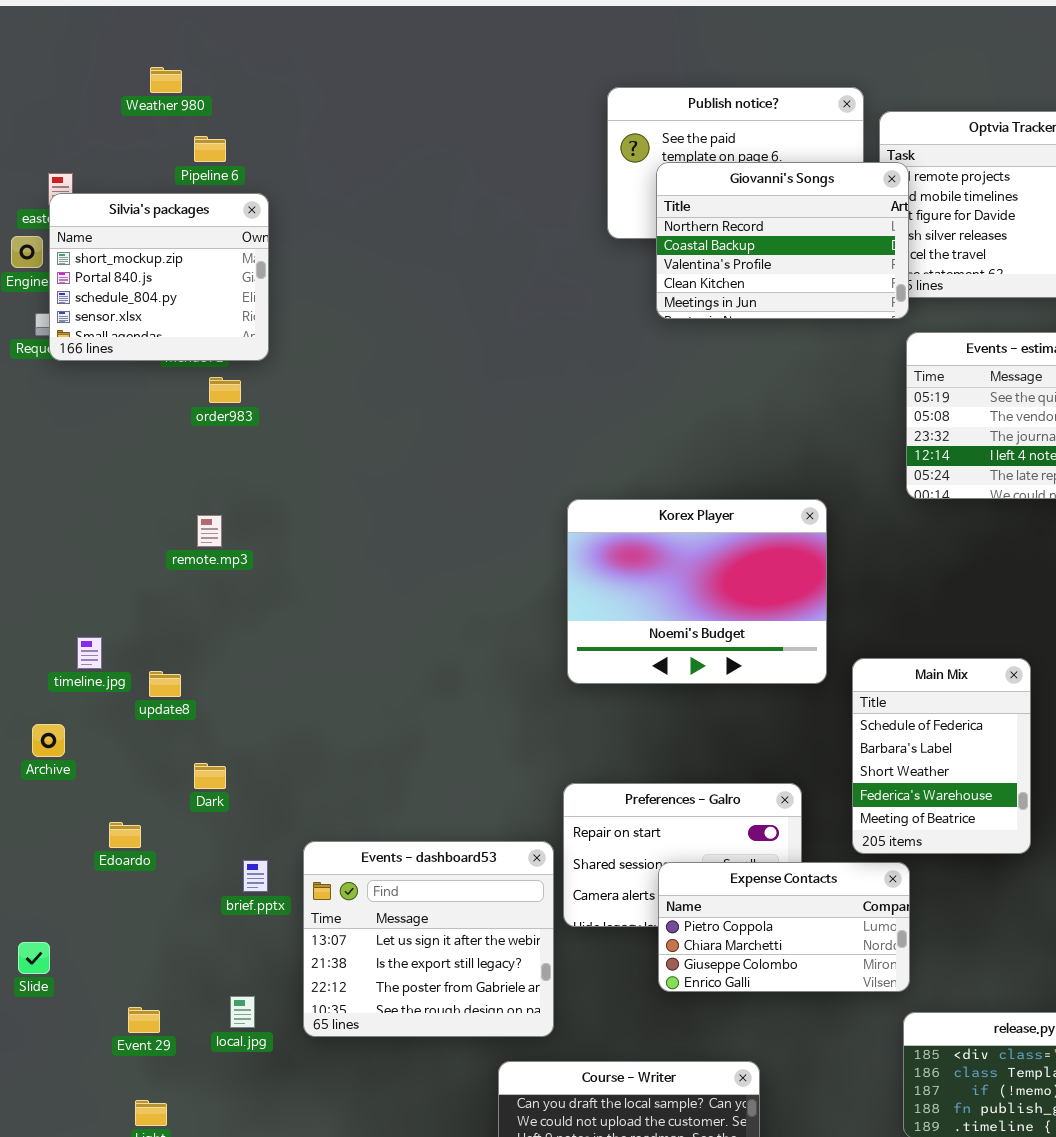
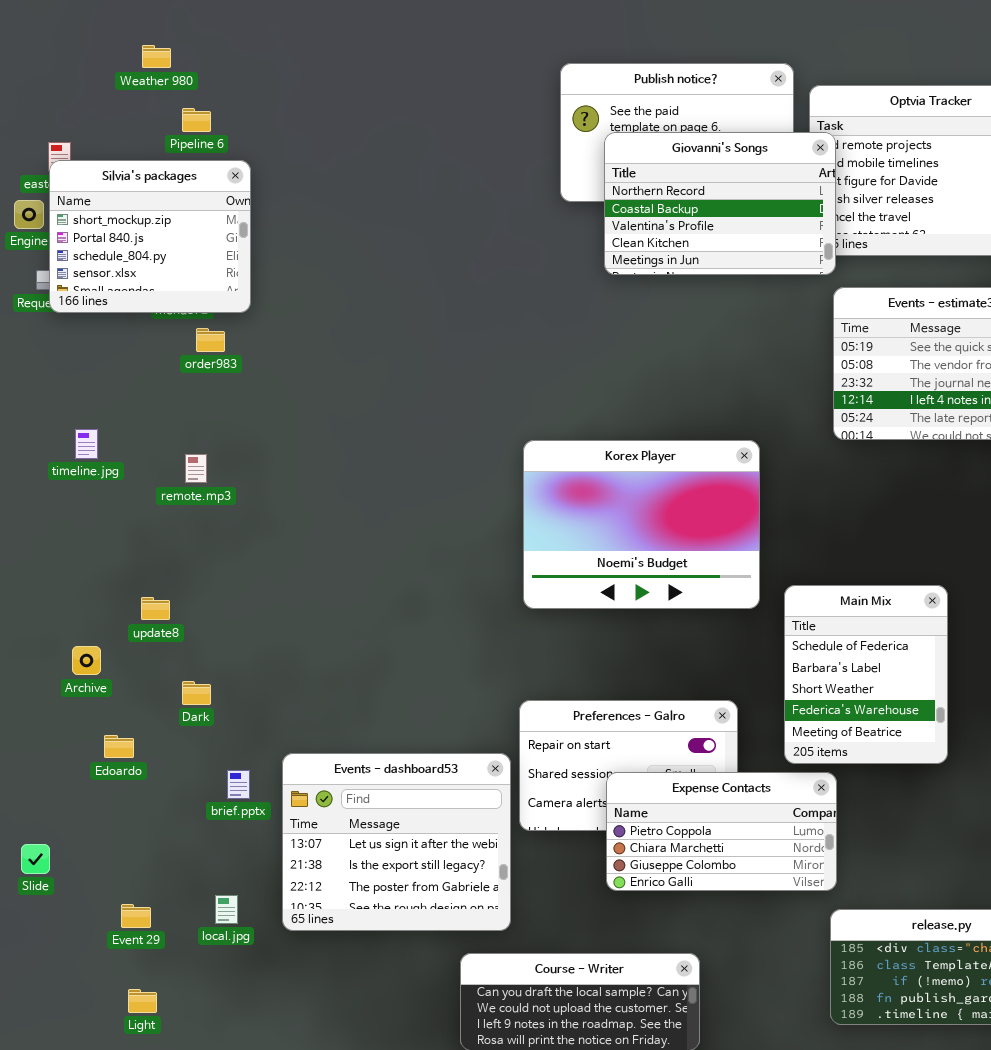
timeline.jpg: [77,637,102,669] -> [75,429,98,459], moved
Archive: [32,724,65,757] -> [72,646,101,675], moved

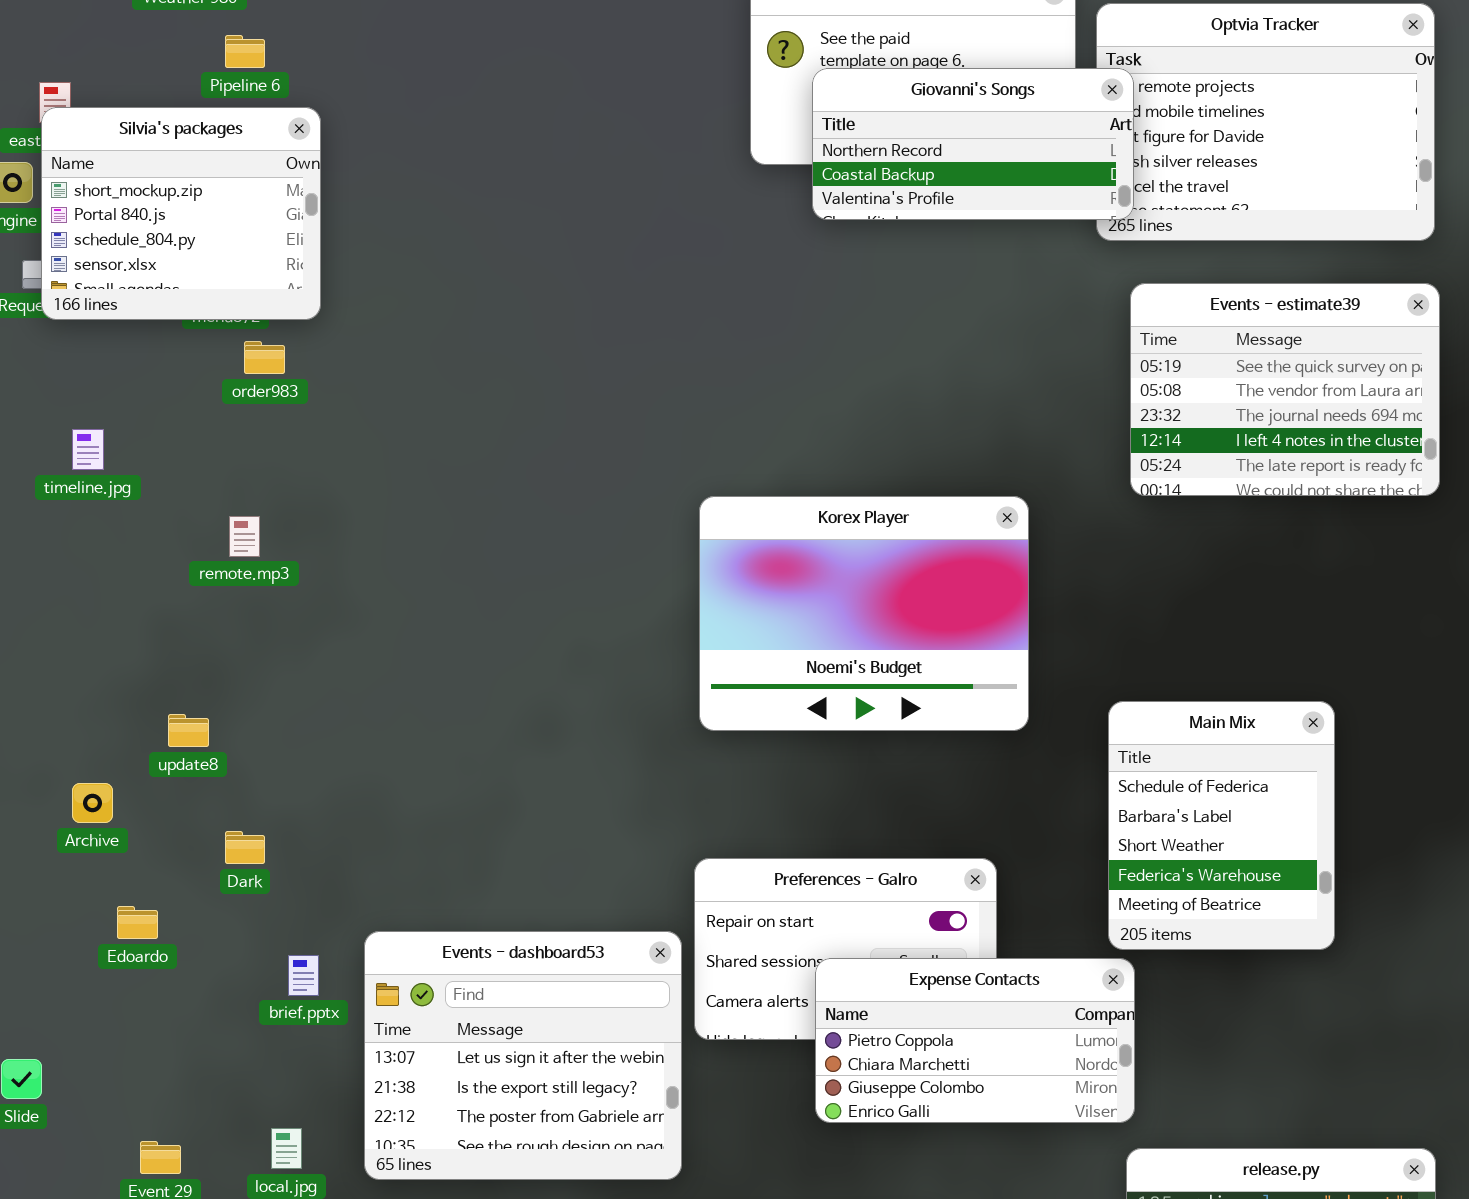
Giovanni's Songs: [604,132,836,275] -> [812,68,1134,220], resized
timeline.jpg: [75,429,98,459] -> [72,429,104,470], moved
Main Mix: [784,585,948,764] -> [1108,701,1335,950], moved

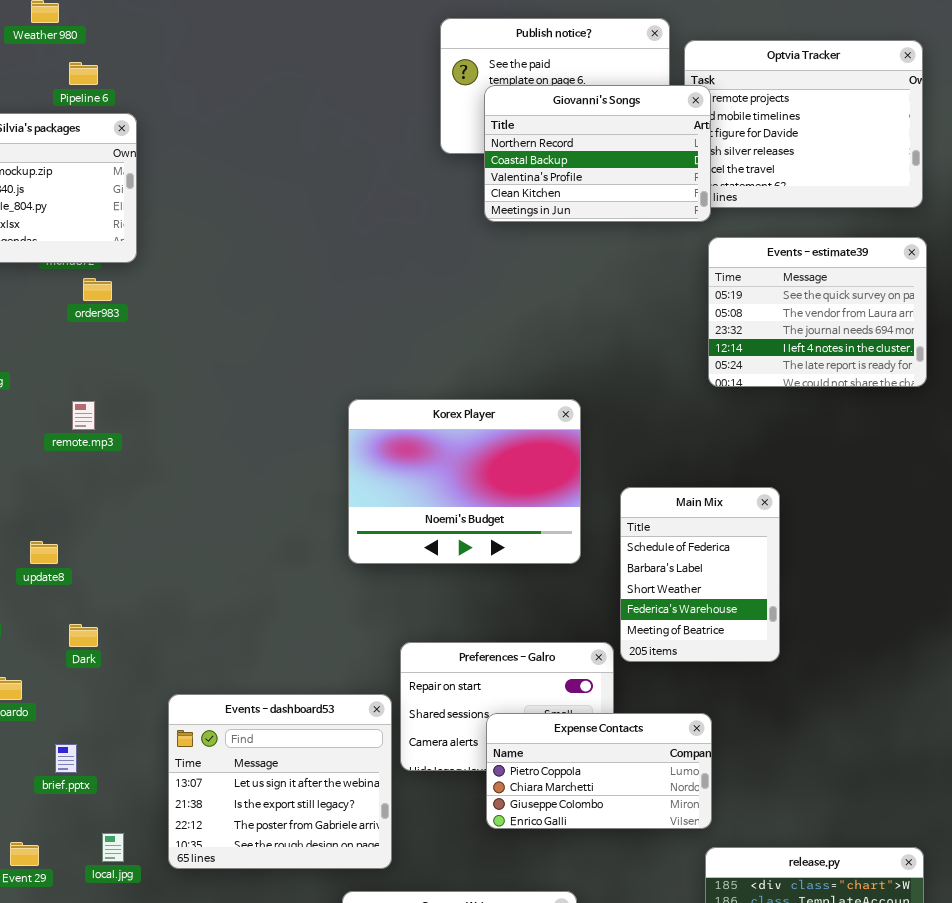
Giovanni's Songs: [812,68,1134,220] -> [484,85,711,222], resized
Korex Player: [699,496,1029,731] -> [348,399,581,564], moved
Main Mix: [1108,701,1335,950] -> [620,487,780,662], moved
brief.pptx: [288,955,319,996] -> [55,744,77,773], moved

